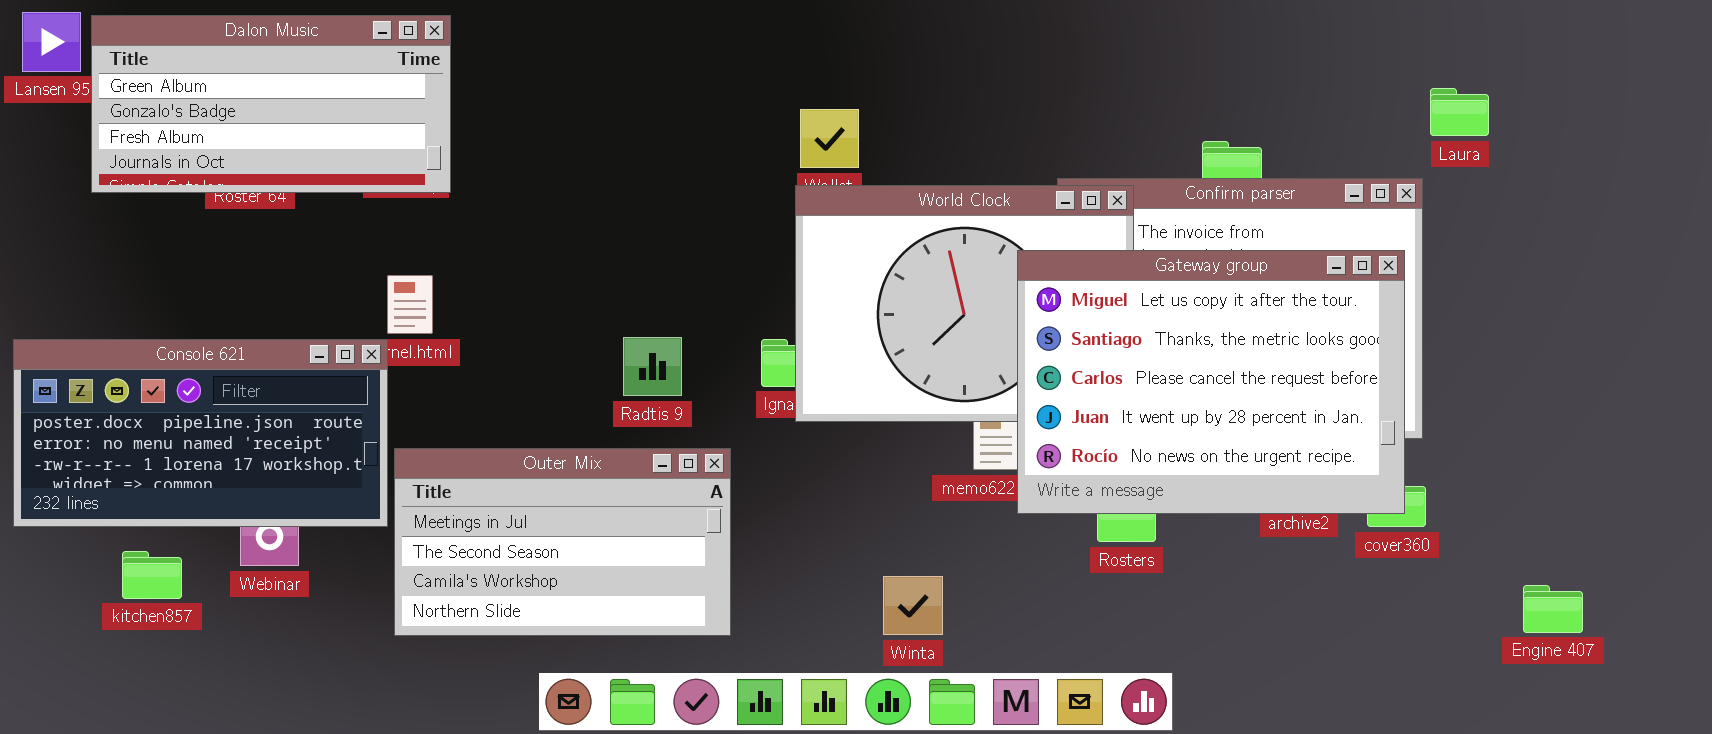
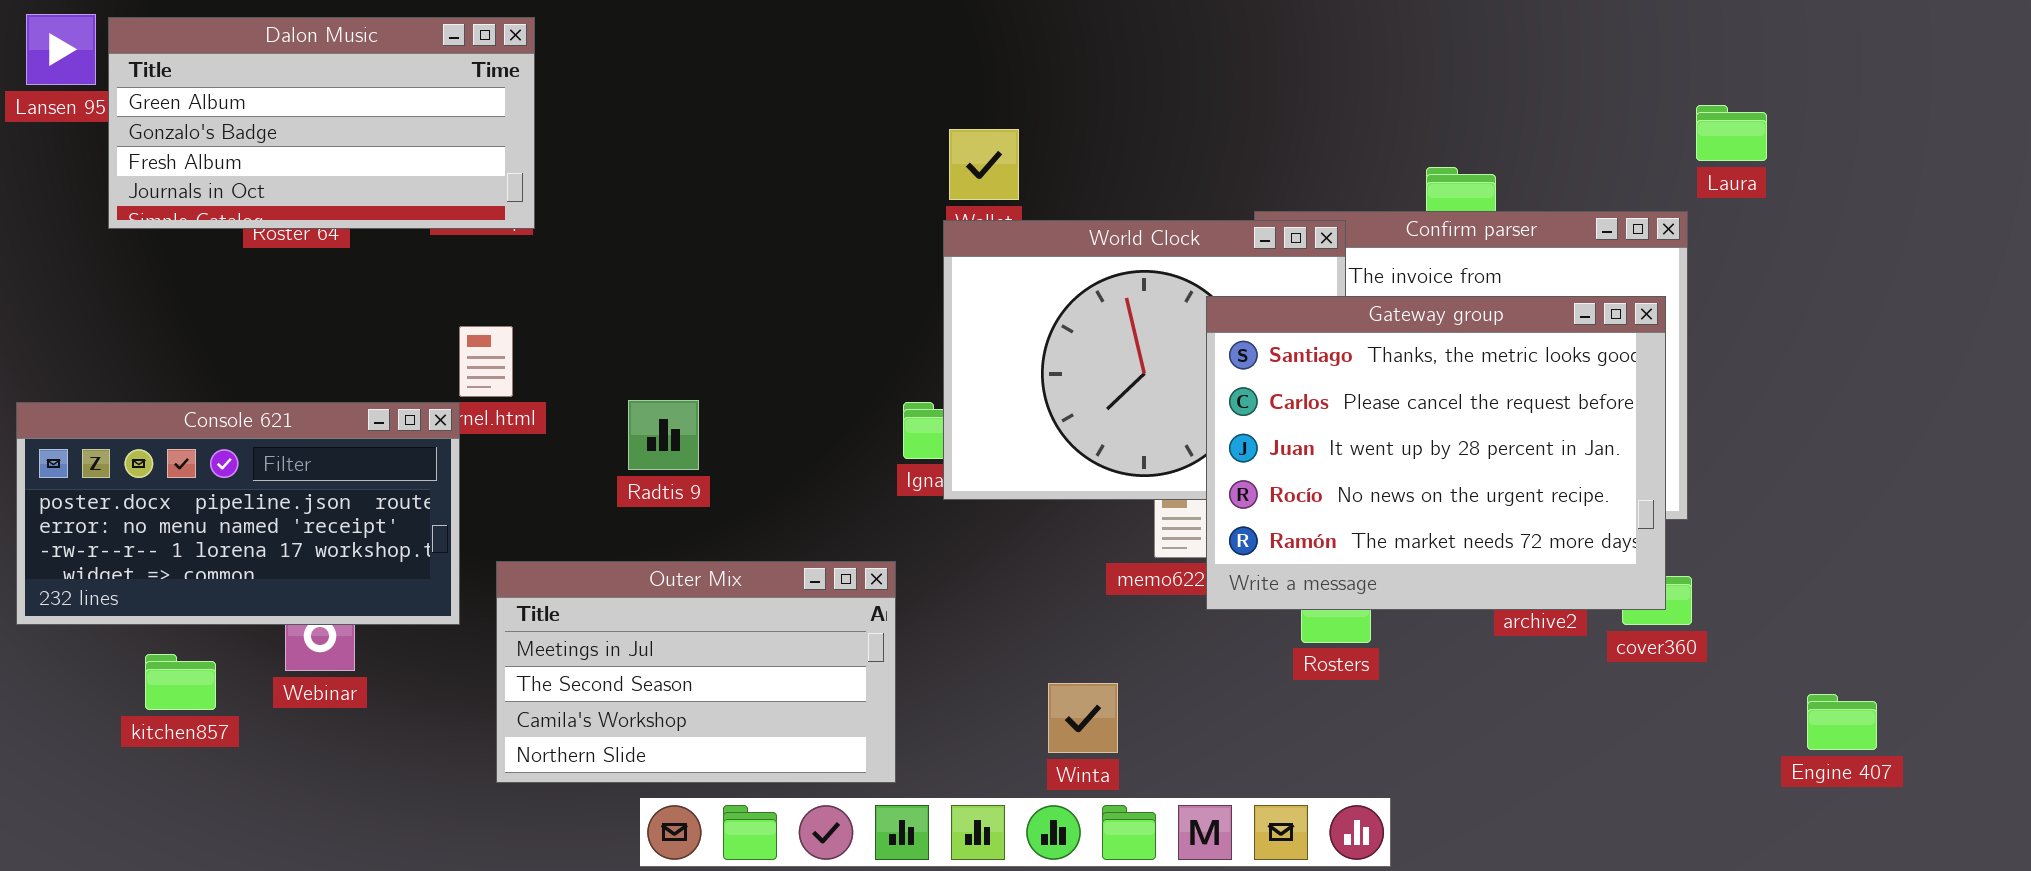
Gateway group: [1017,250,1405,514] -> [1206,296,1666,610], scrolled down 1 row
Radtis 9: [623,337,682,396] -> [628,400,699,470], moved
Outer Mix: [394,448,731,636] -> [496,561,896,783], moved

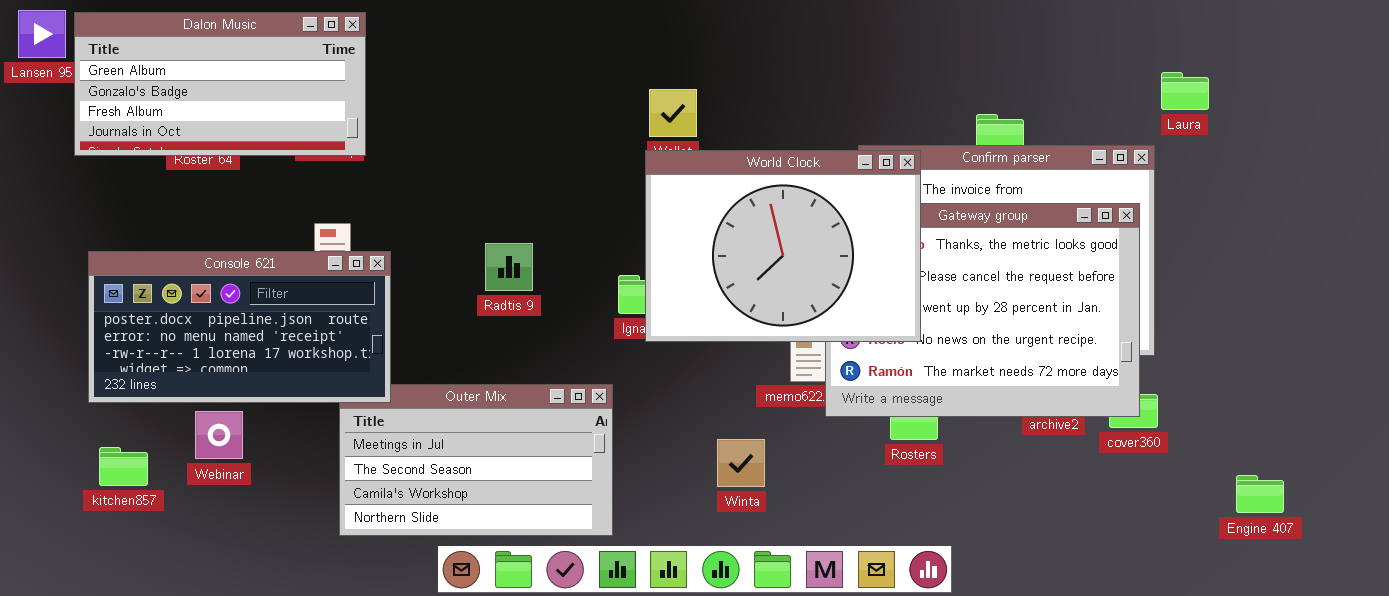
World Clock: [943,220,1346,500] -> [645,150,921,342], raised
Radtis 9: [628,400,699,470] -> [485,243,533,291], moved
Console 621: [16,402,460,625] -> [88,251,391,403], moved
Winta: [1048,683,1118,753] -> [717,439,765,487], moved

